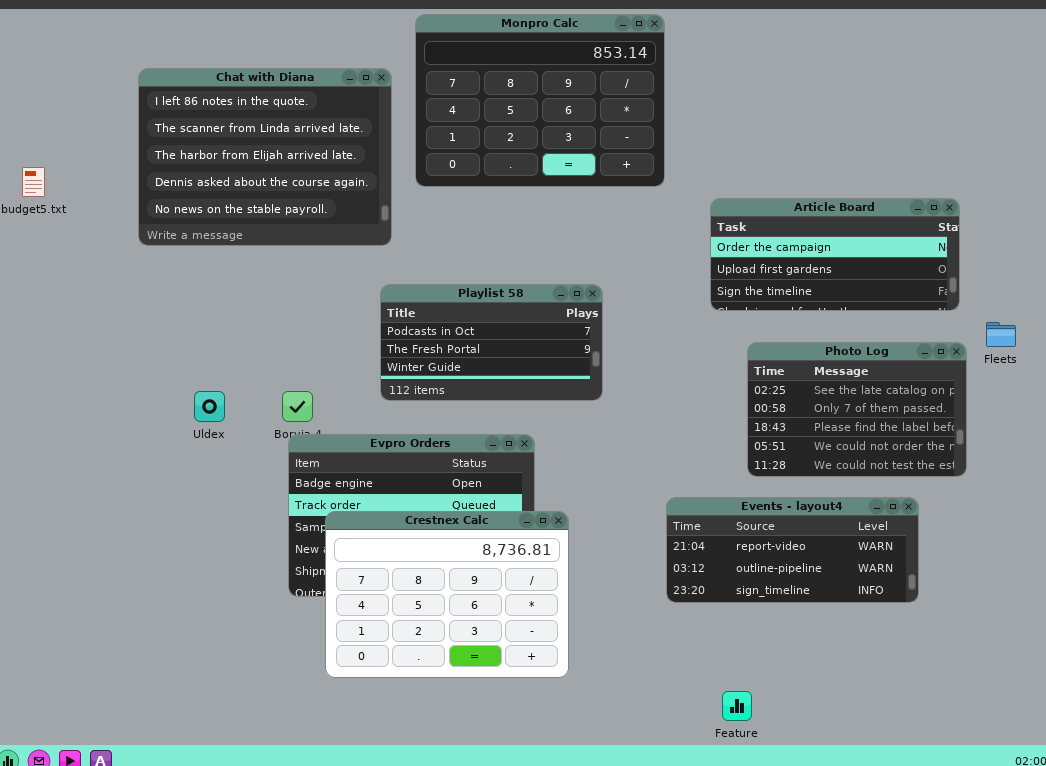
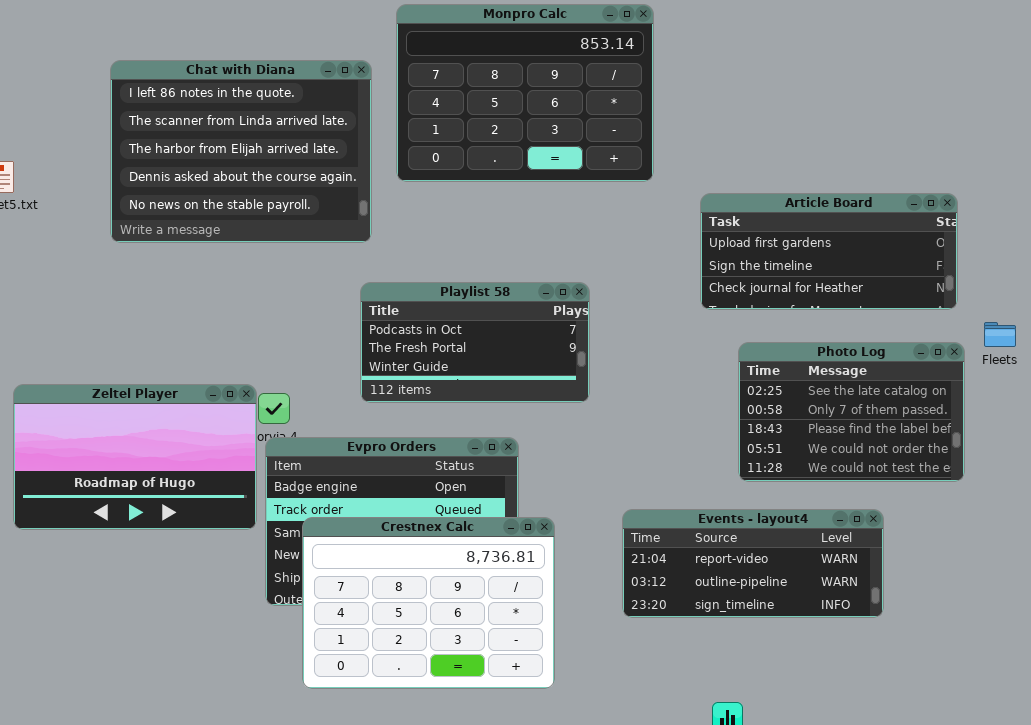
Article Board: [710,198,960,311] -> [700,193,958,310], scrolled down 1 row
Zeltel Player: none -> [13,384,257,530], opened
Events - layout4: [666,497,919,603] -> [622,509,884,618], moved

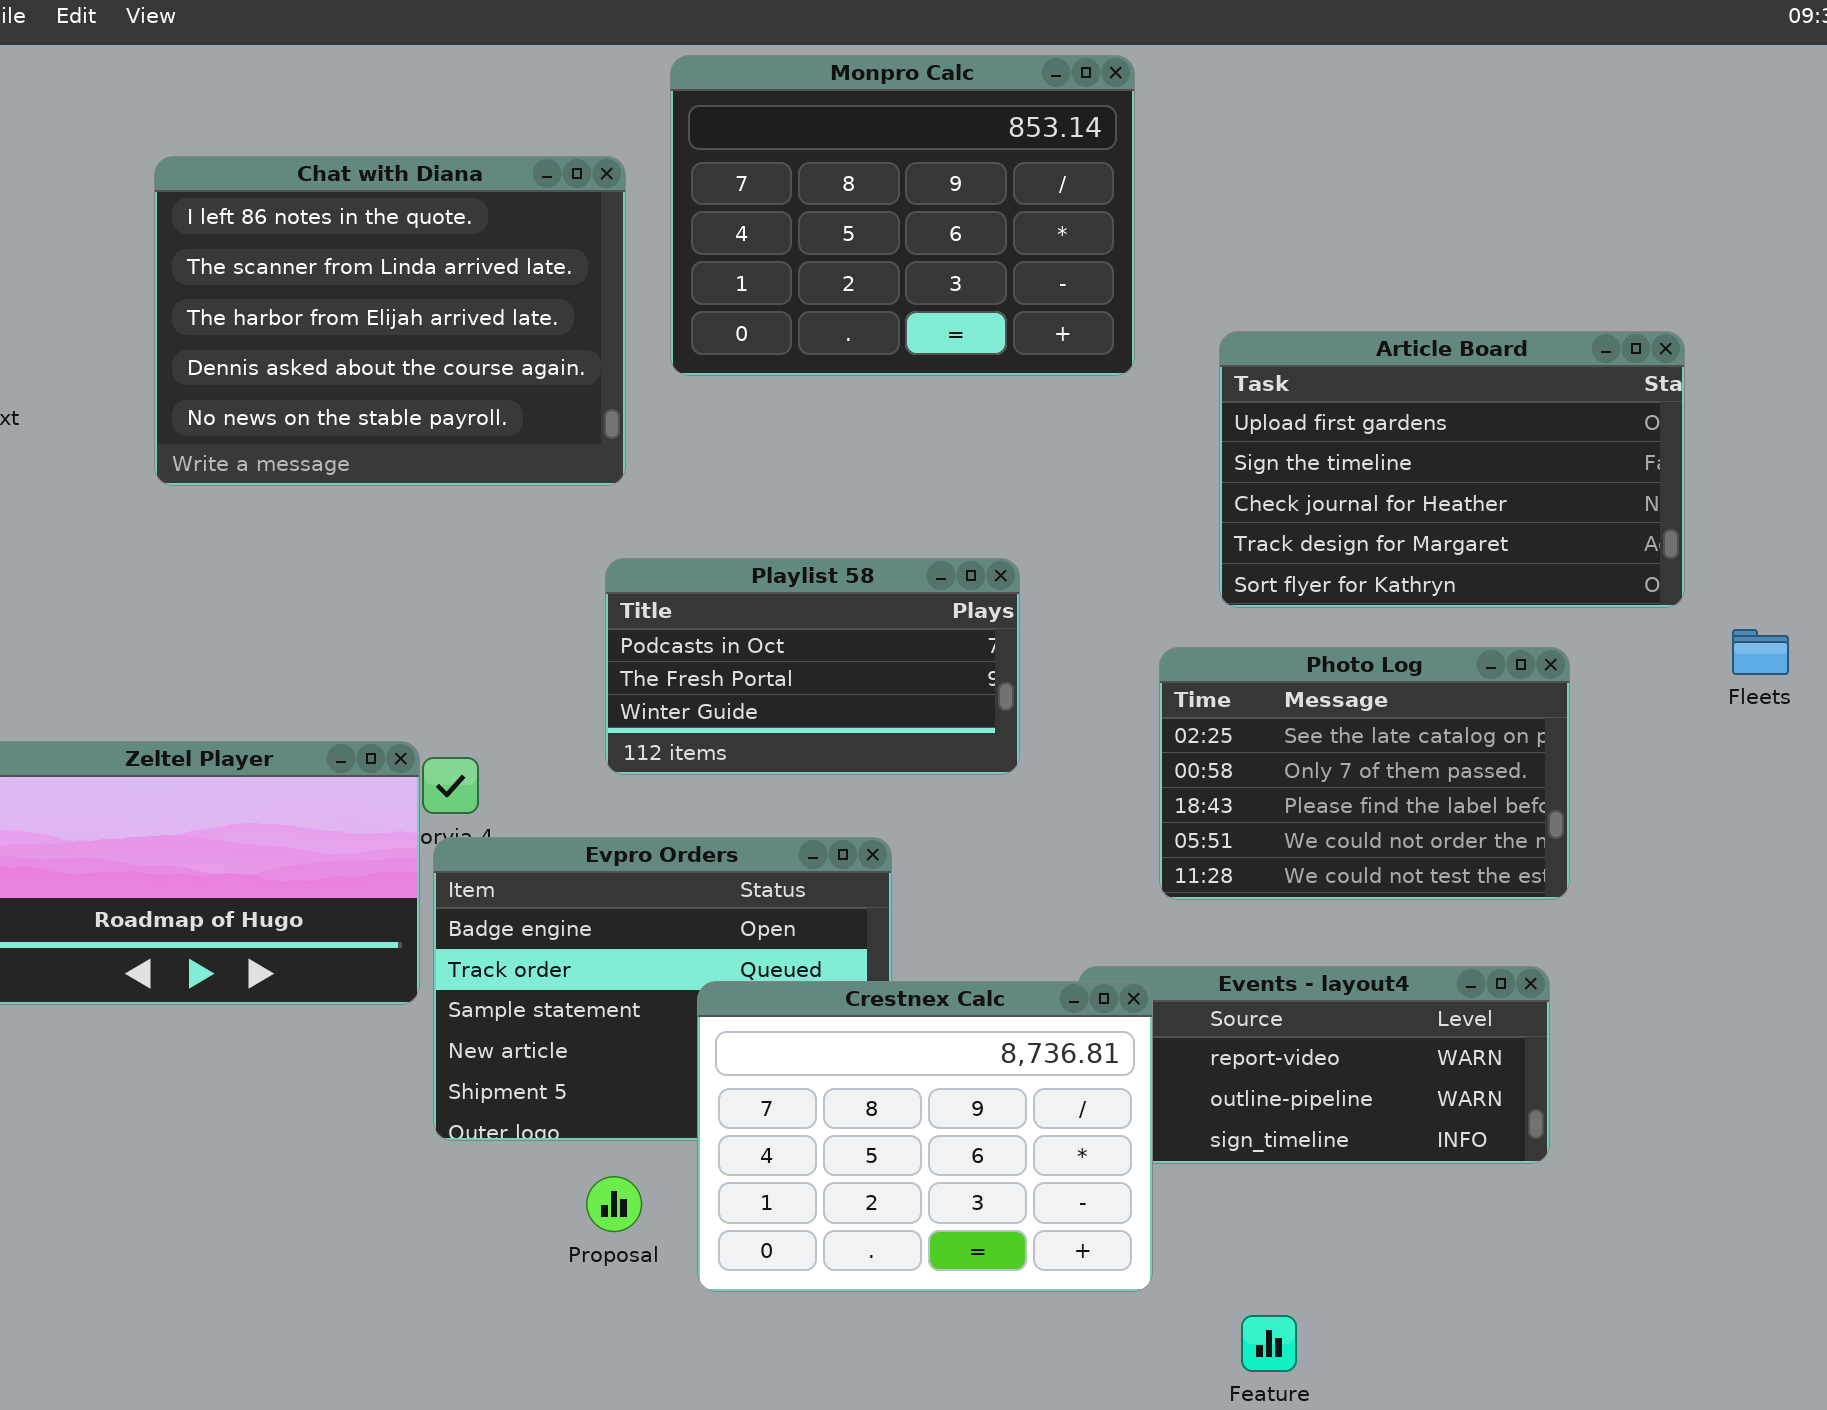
Article Board: [700,193,958,310] -> [1219,331,1685,608], resized
Photo Log: [738,342,965,482] -> [1159,647,1570,900], moved
Crestnex Calc: [302,517,555,689] -> [697,981,1153,1292], moved

